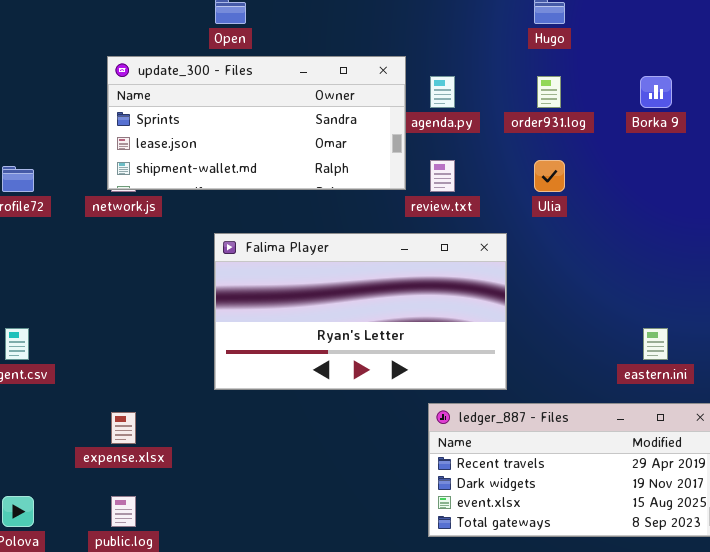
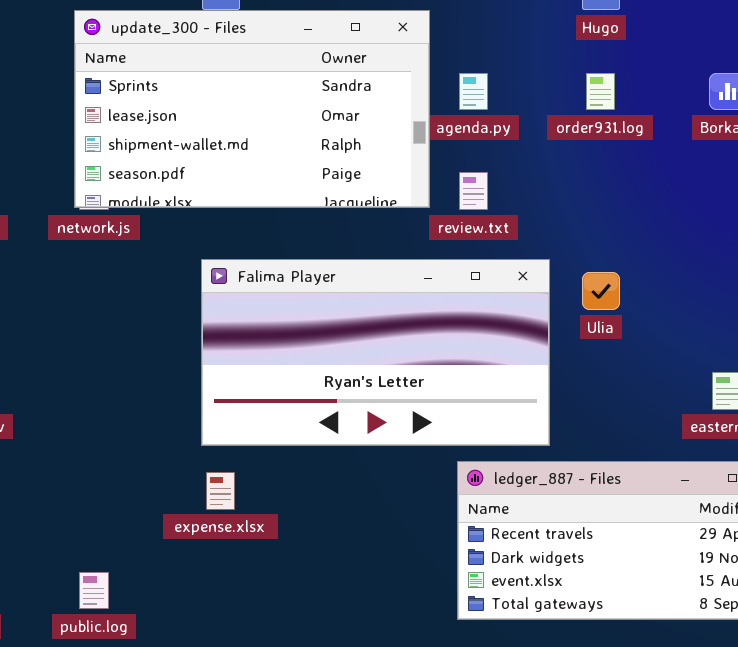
update_300 - Files: [107,56,406,190] -> [74,10,430,208], resized
Ulia: [534,160,565,192] -> [582,272,620,310], moved
expense.xlsx: [111,412,136,444] -> [206,472,235,510], moved

